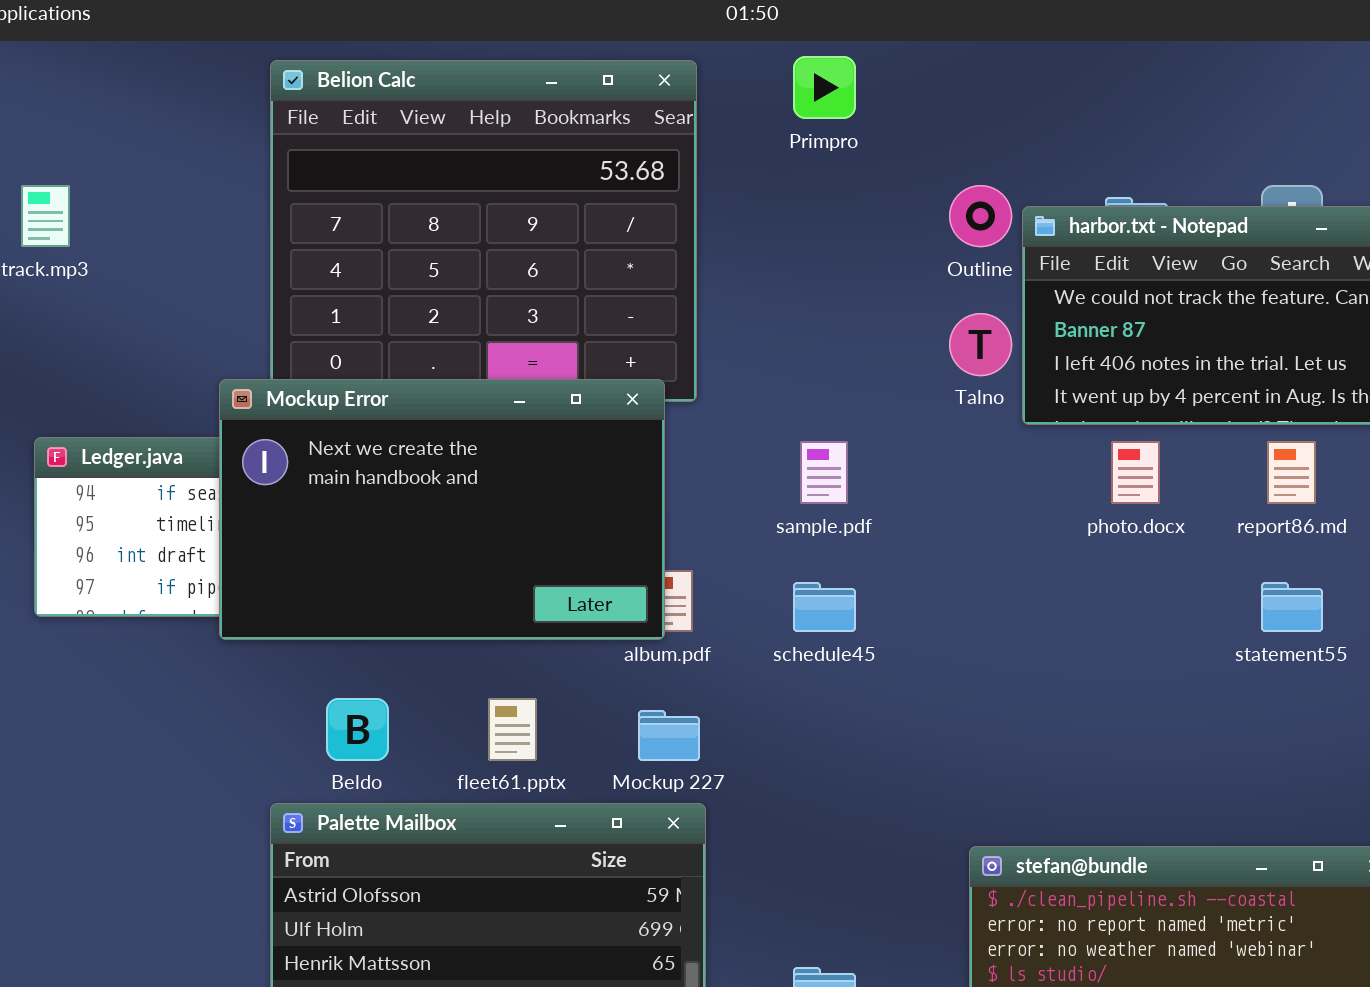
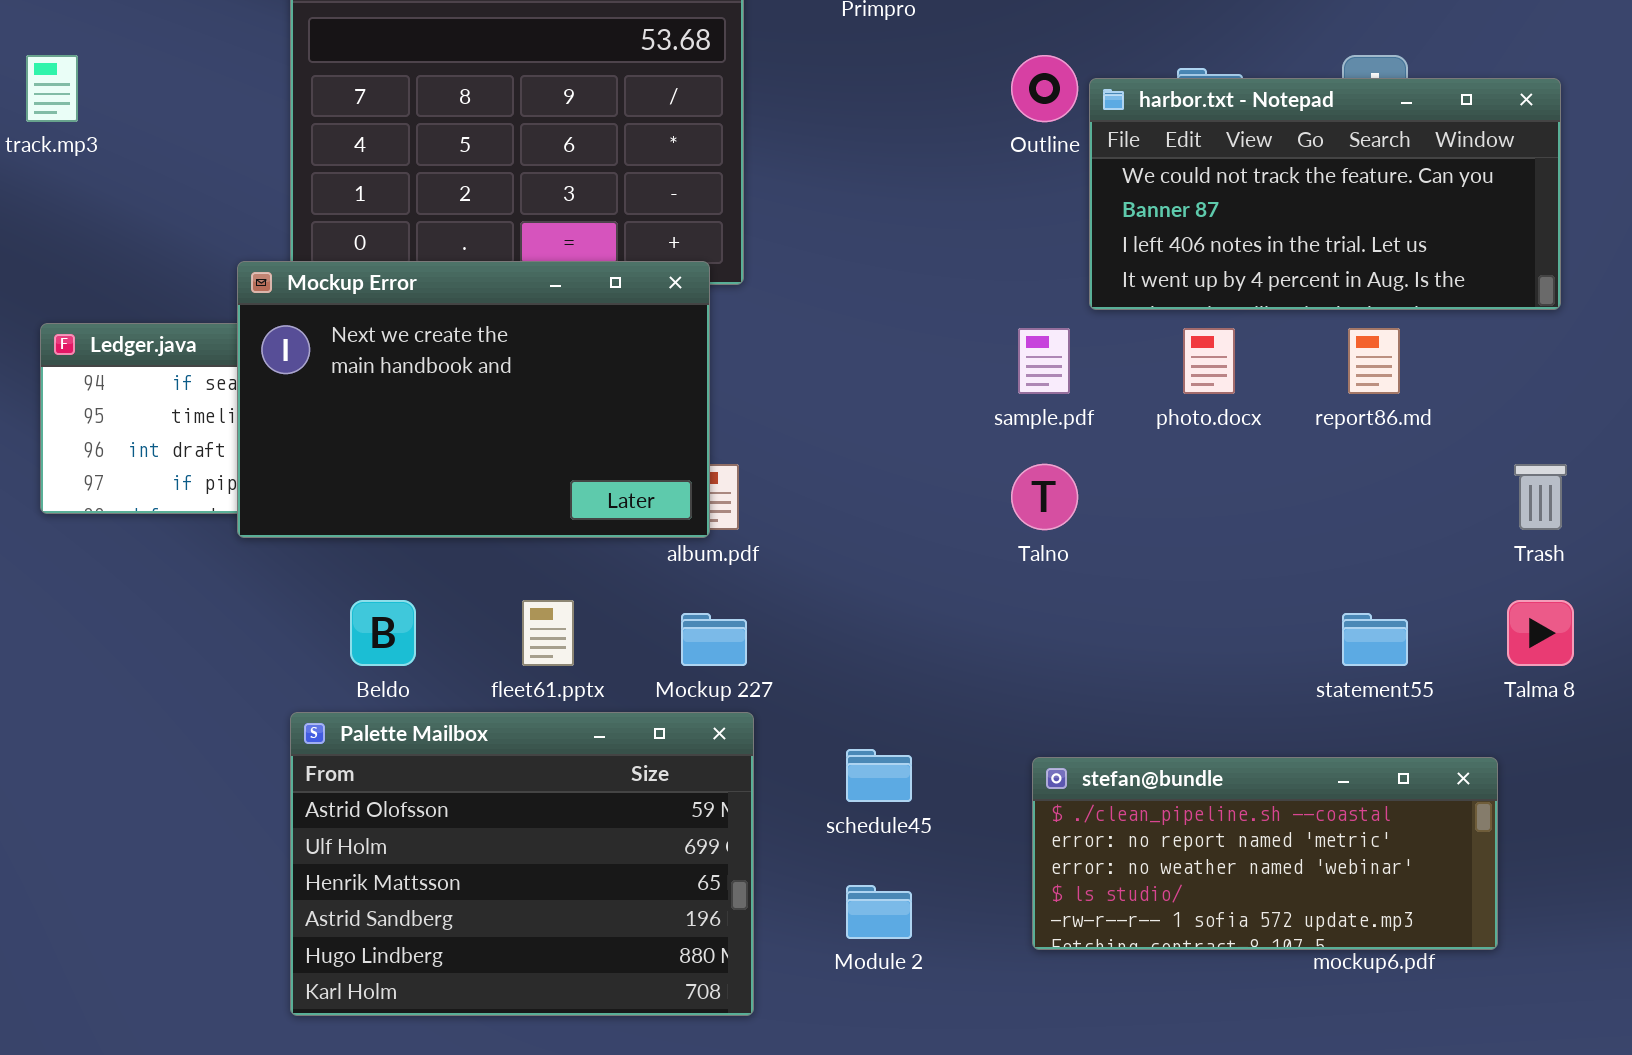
Talno: [949,313,1012,376] -> [1011,464,1078,530], moved
sample.pdf: [800,441,848,504] -> [1018,328,1070,394], moved
schedule45: [793,582,856,632] -> [846,749,912,802], moved
statement55: [1261,582,1323,632] -> [1342,613,1408,666], moved

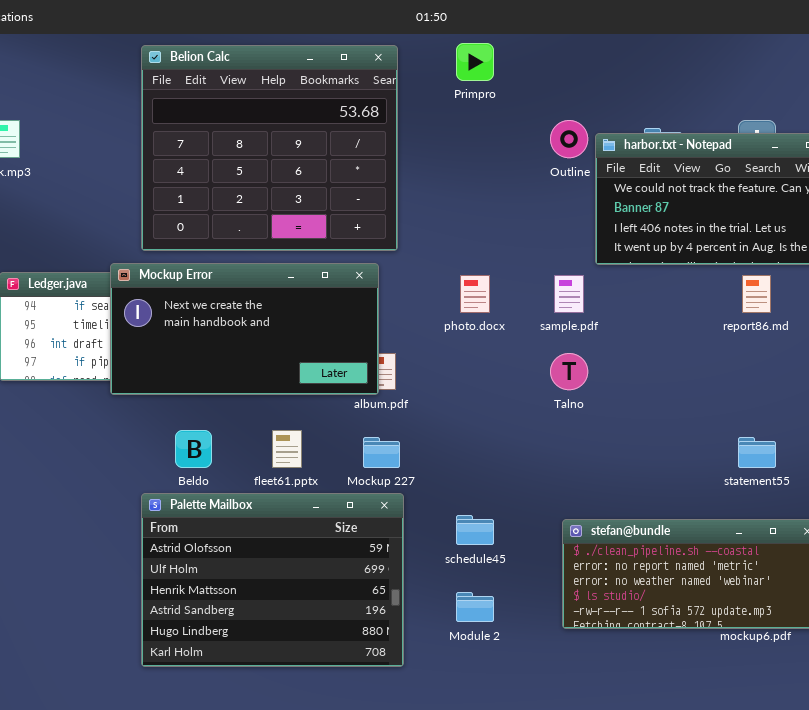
Mockup Error: [237,261,710,538] -> [110,263,379,395], resized
photo.docx: [1183,328,1235,394] -> [460,275,490,313], moved

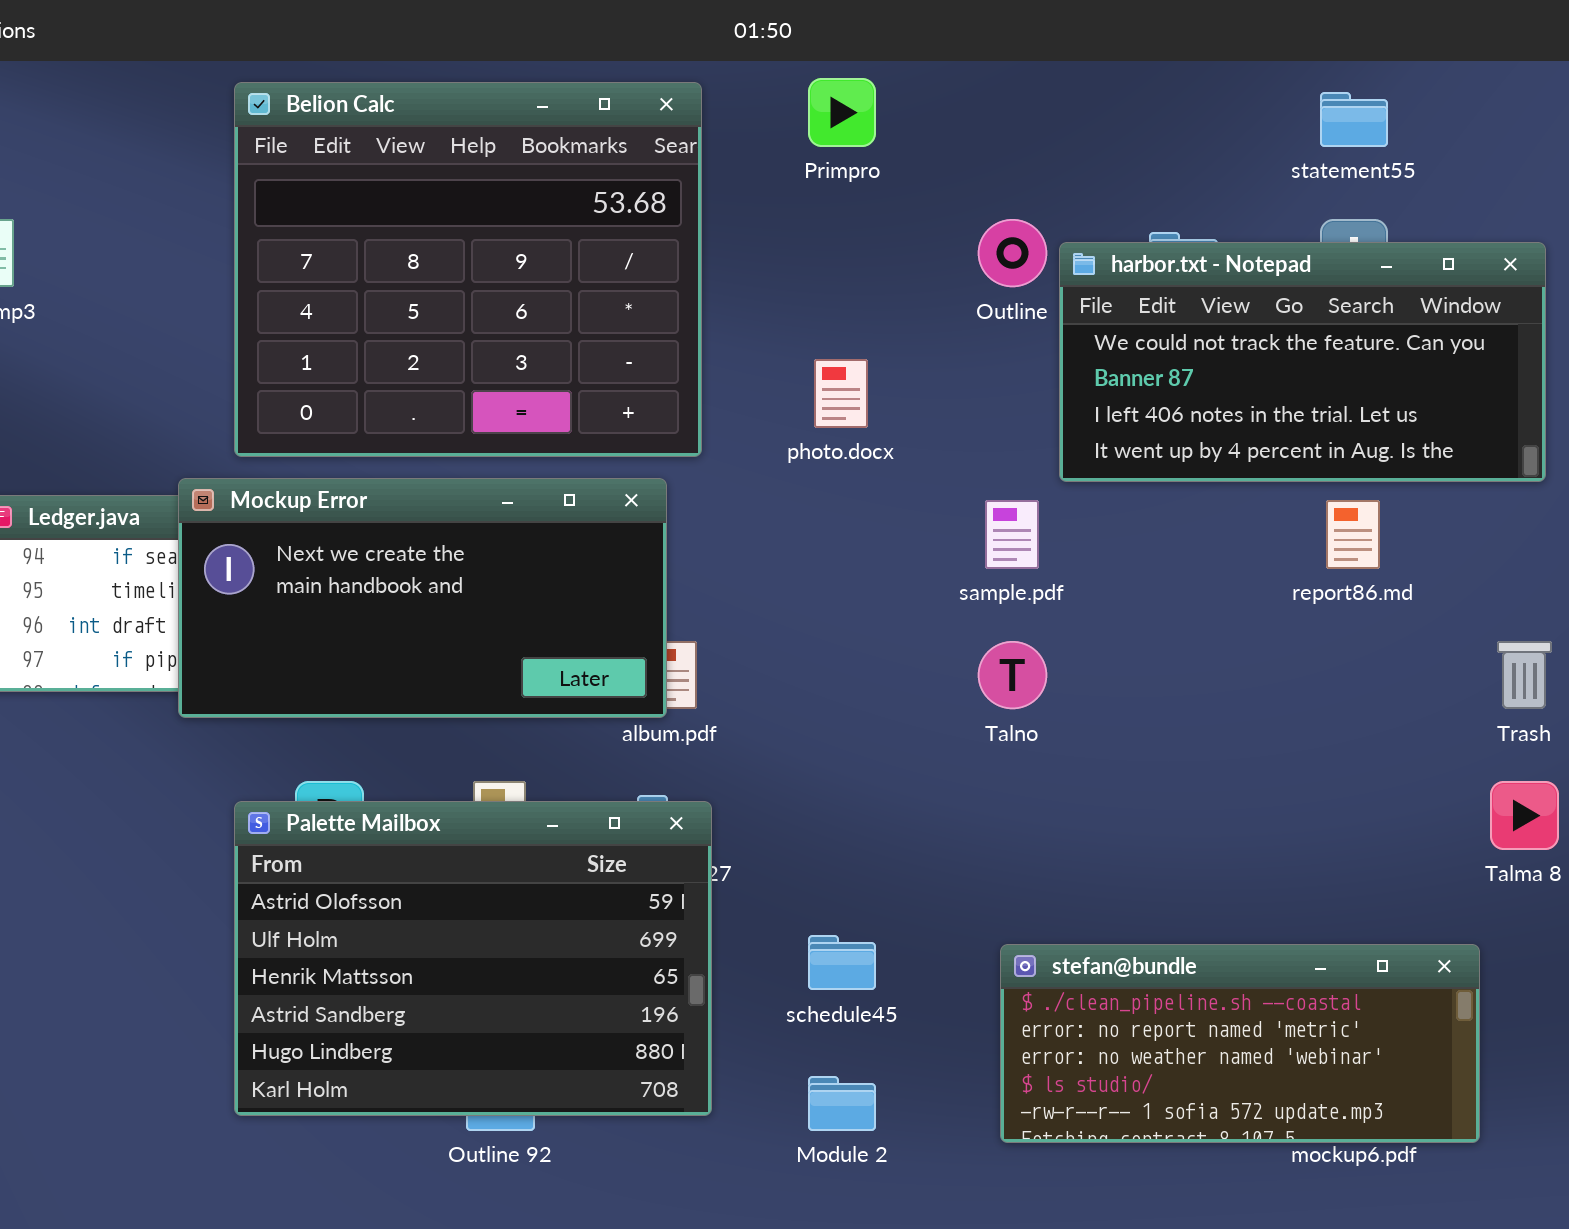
photo.docx: [460,275,490,313] -> [814,359,868,428], moved
statement55: [738,437,776,468] -> [1320,92,1388,147], moved
Palette Mailbox: [141,493,404,667] -> [234,801,712,1116], moved

